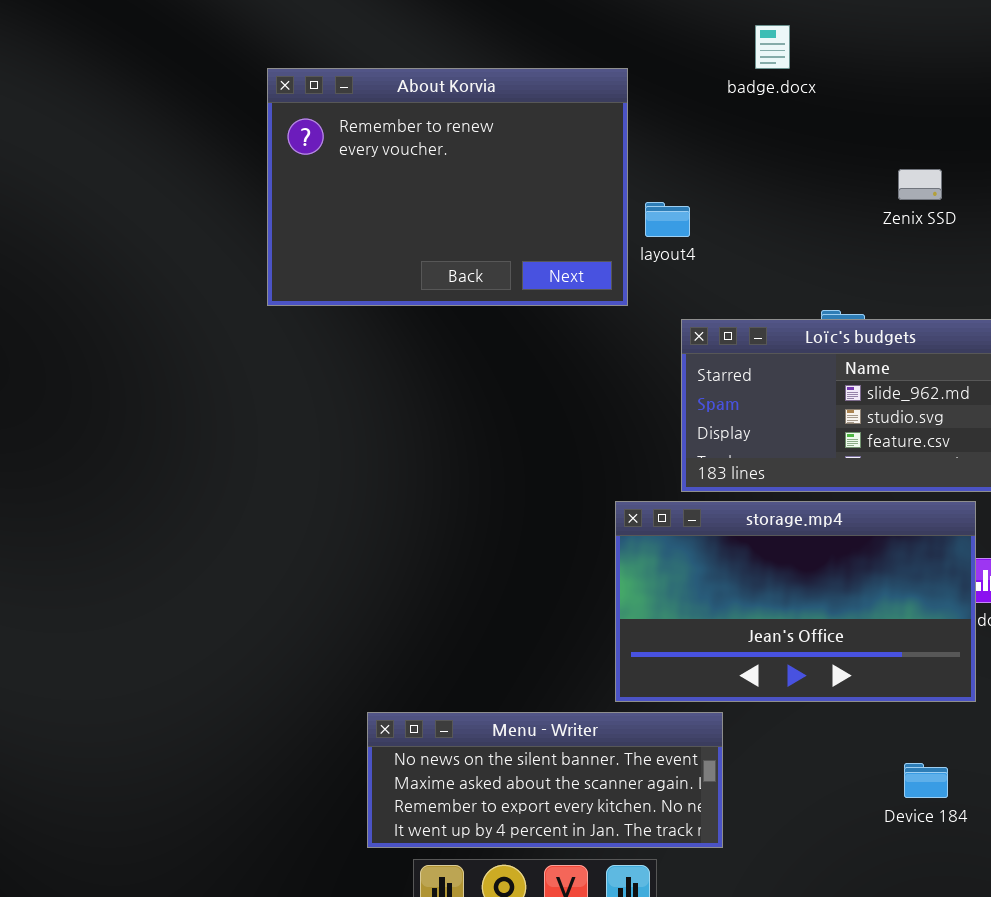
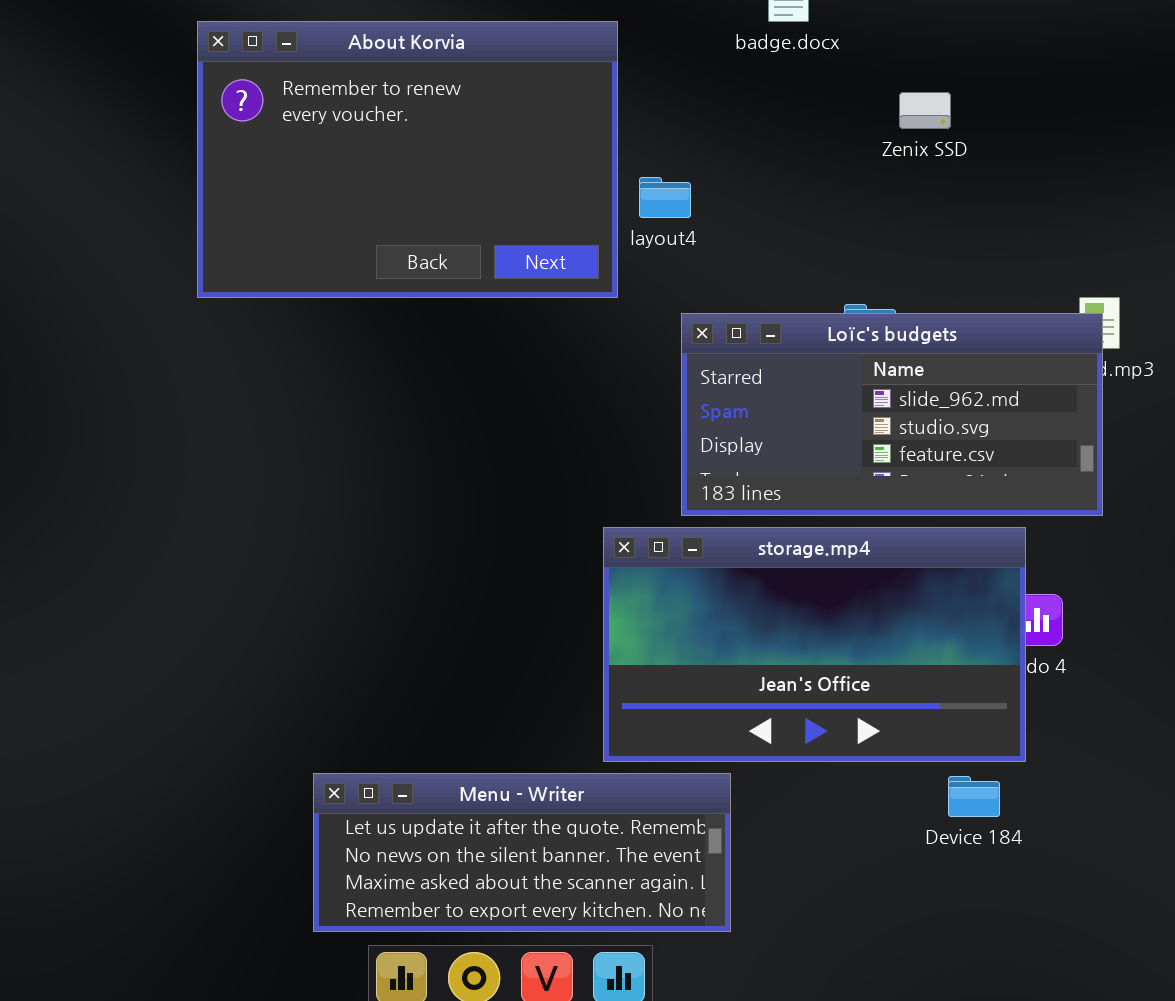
Zenix SSD: [898,169,942,200] -> [899,92,951,129], moved
Menu - Writer: [367,712,723,848] -> [313,773,731,932], scrolled up 1 row
Device 184: [904,763,948,798] -> [948,776,1000,817], moved

